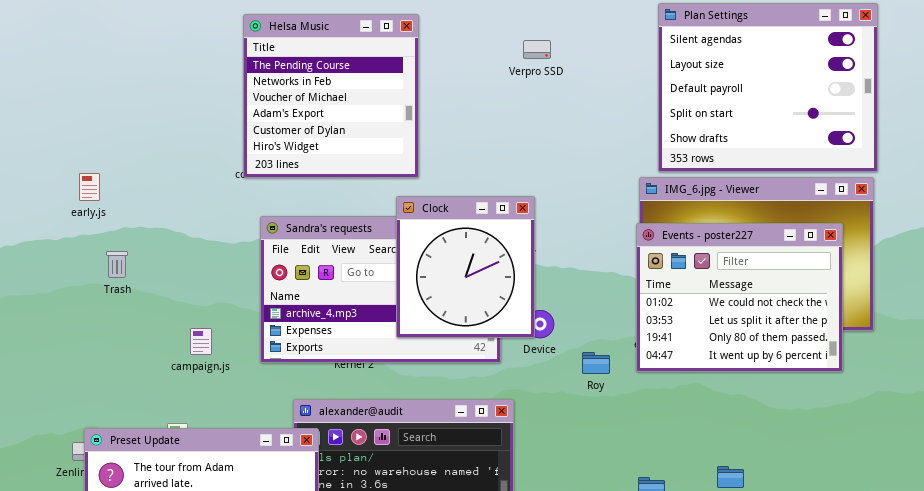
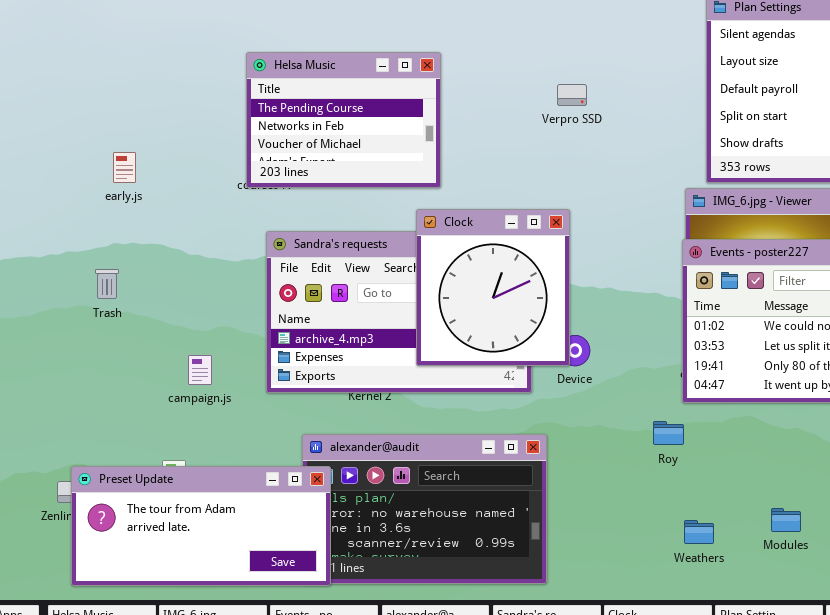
Helsa Music: [243,14,419,178] -> [246,52,441,188], resized
Verpro SSD: [523,40,551,59] -> [557,84,587,106], moved
early.js: [79,173,100,201] -> [113,152,136,183], moved
Roy: [582,352,610,374] -> [653,421,684,445], moved

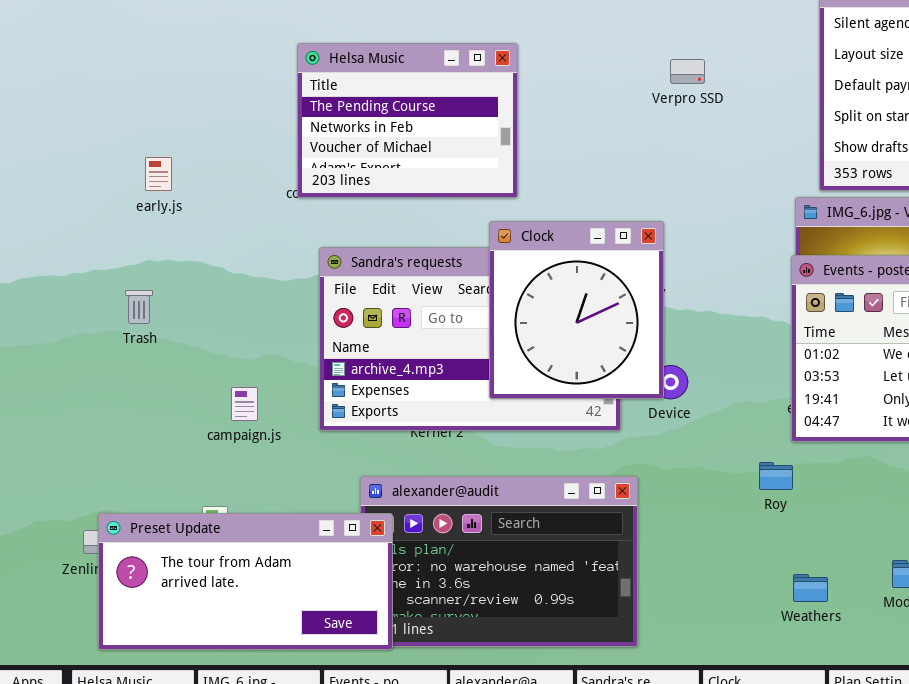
Verpro SSD: [557,84,587,106] -> [670,59,705,84], moved

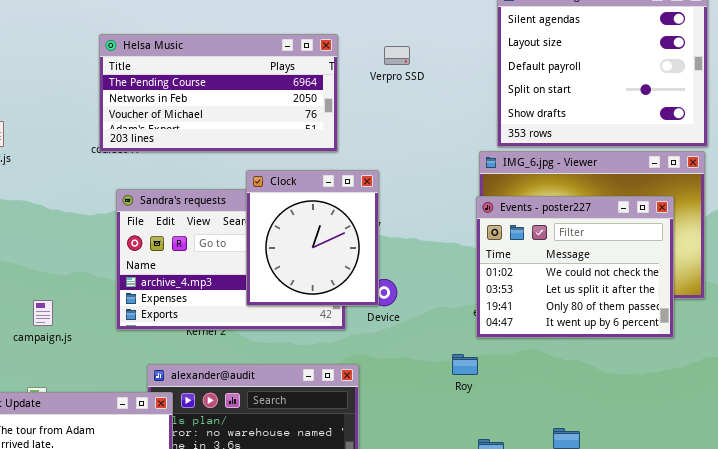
Helsa Music: [297,43,518,198] -> [99,34,338,152], resized
campaign.js: [231,387,258,421] -> [33,300,53,326], moved

